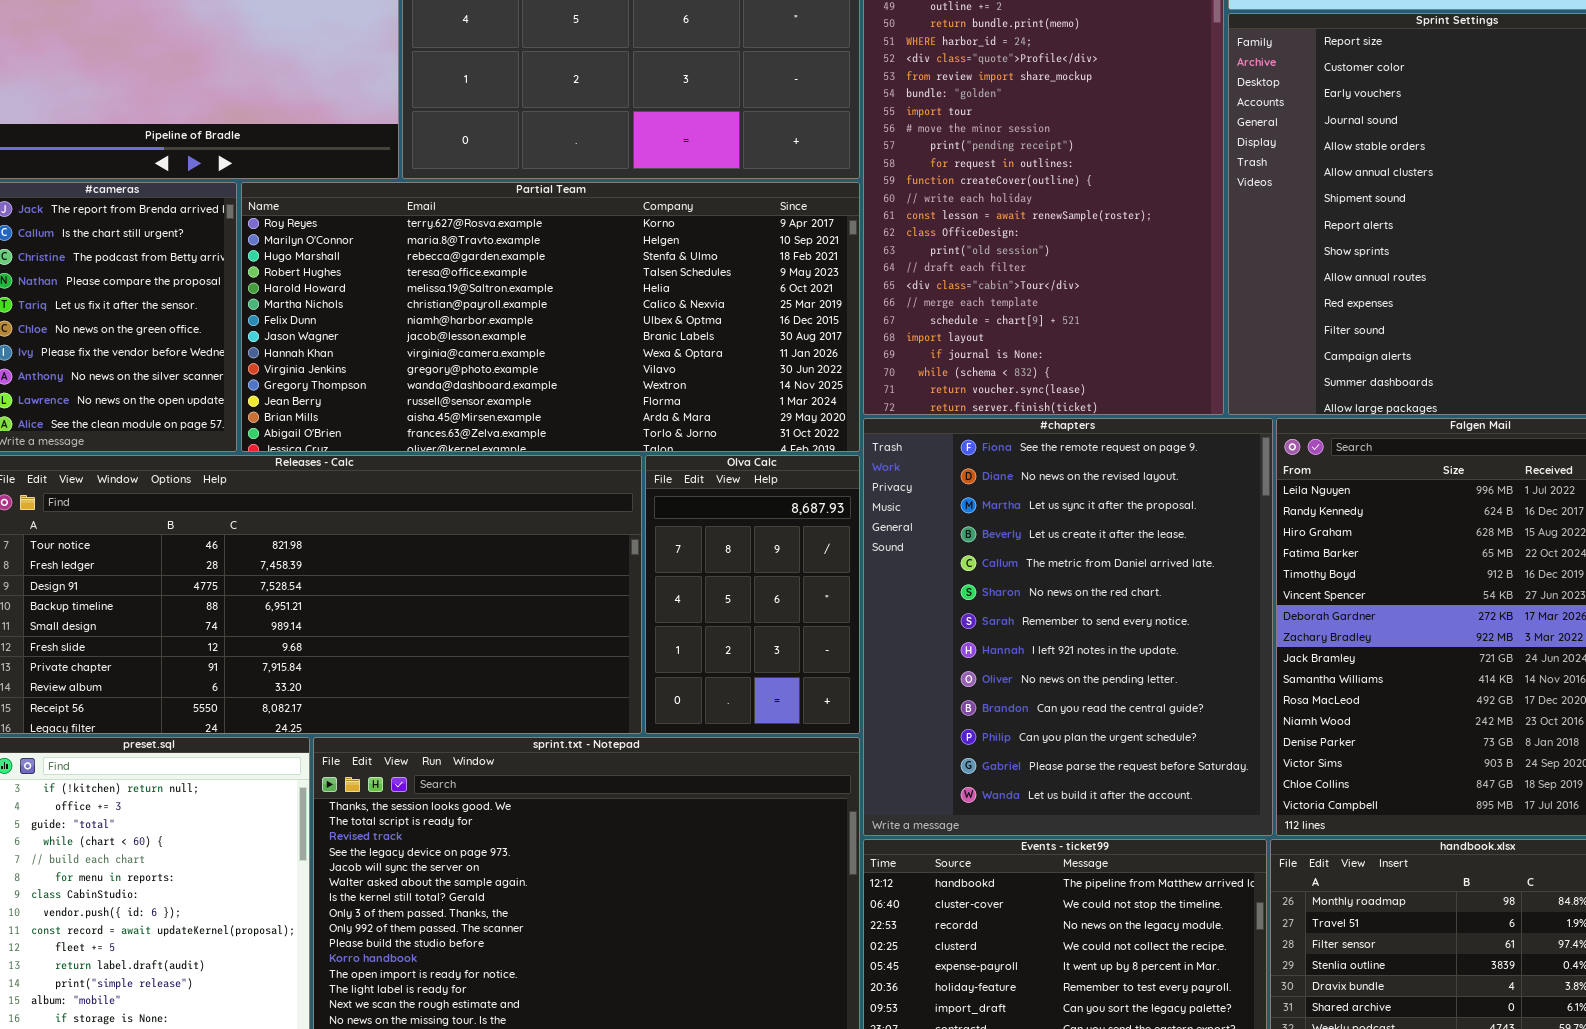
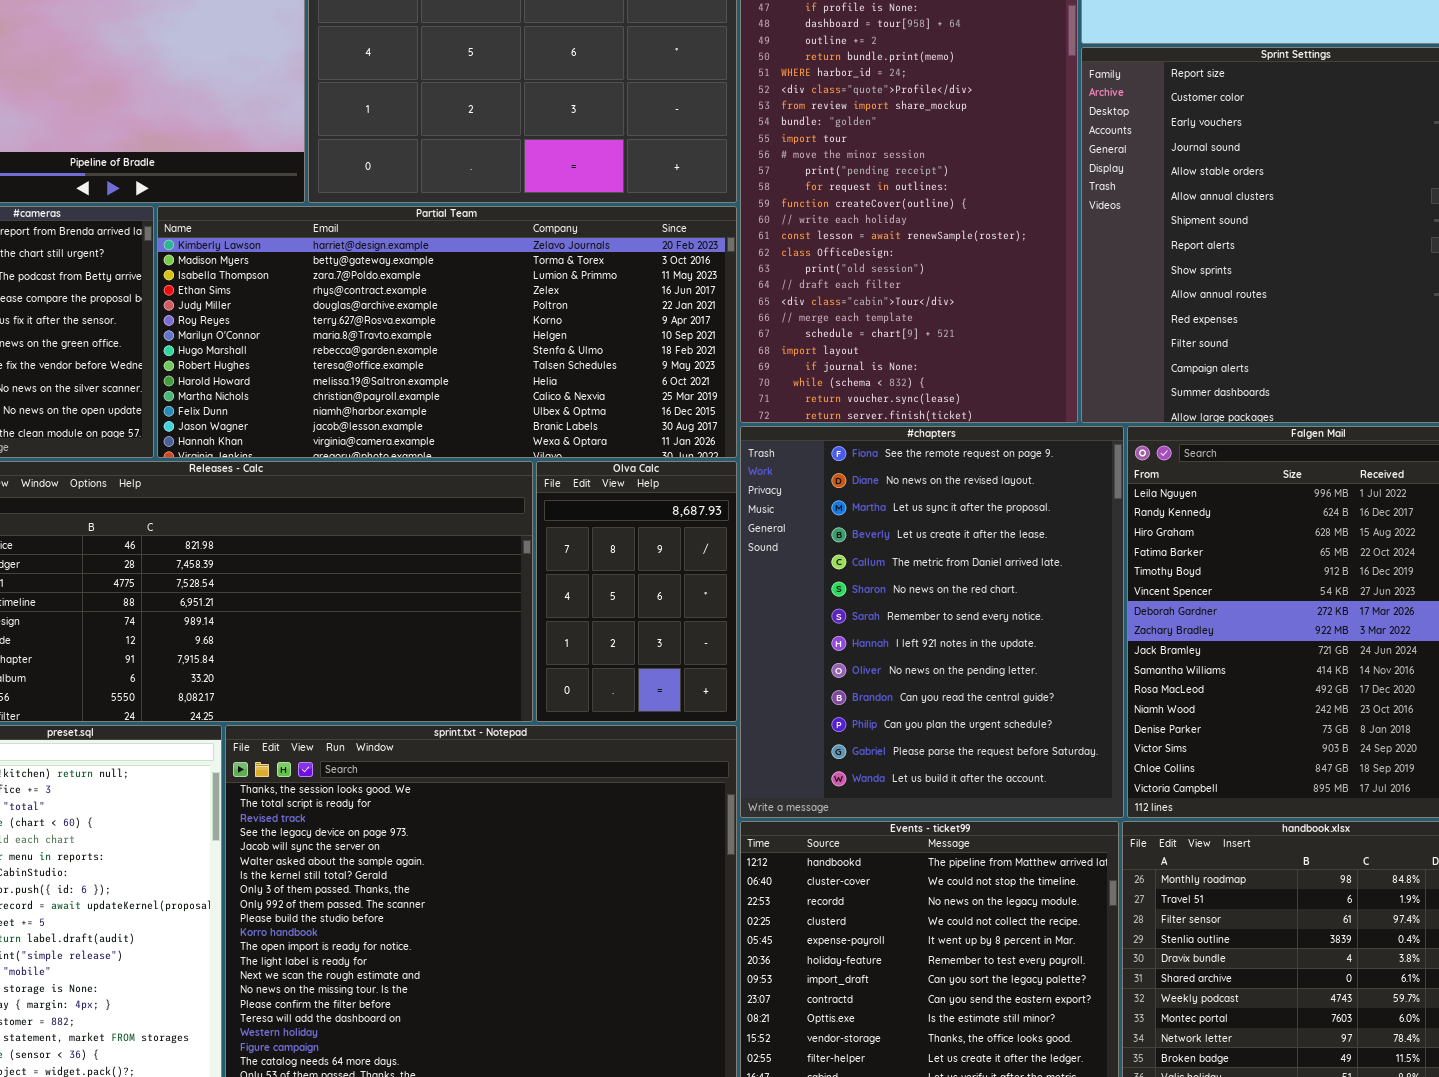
Partial Team: [241,182,860,452] -> [157,206,737,458], scrolled up 5 rows

